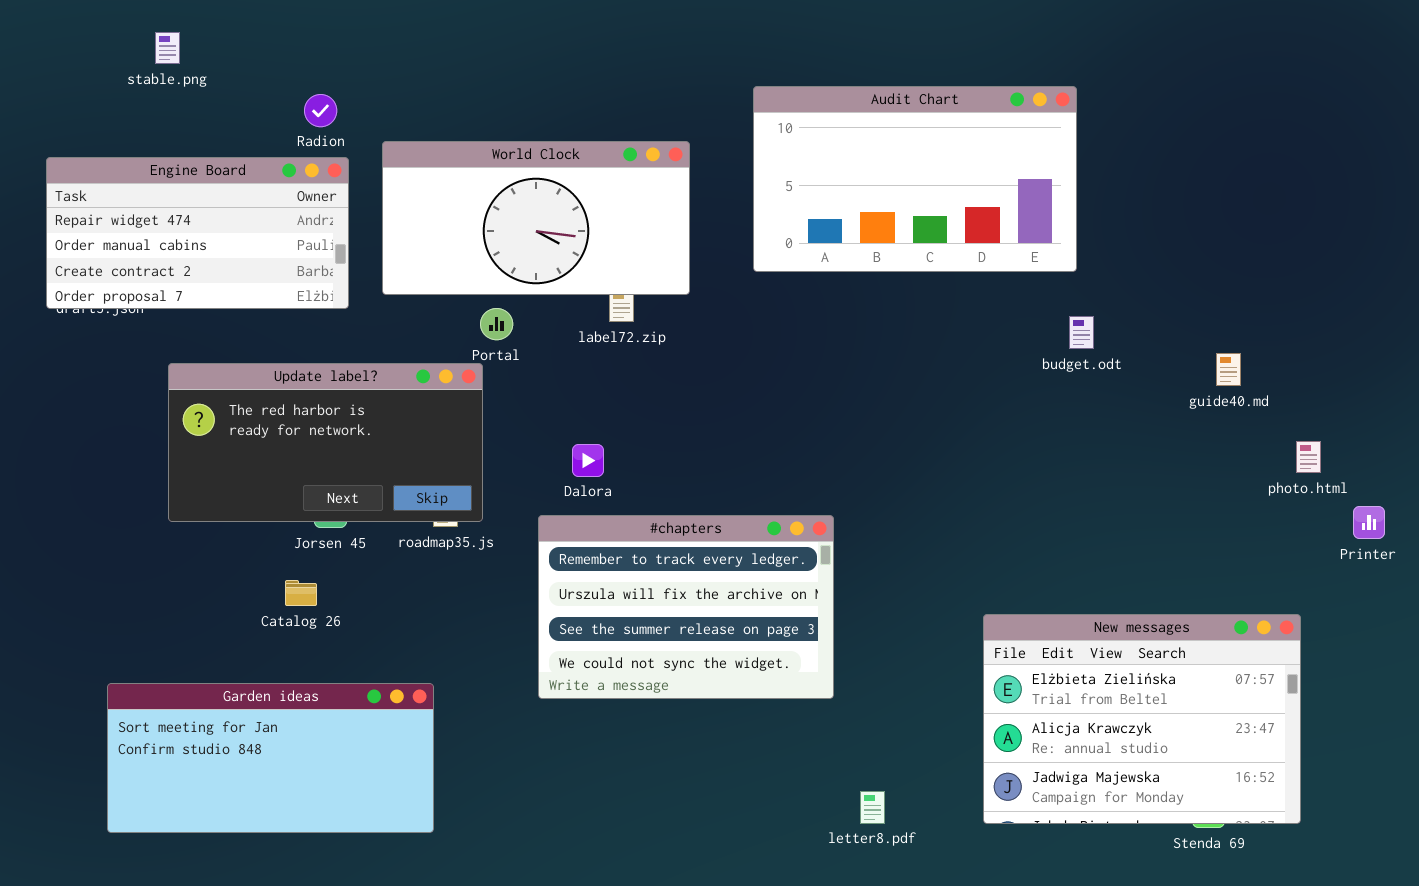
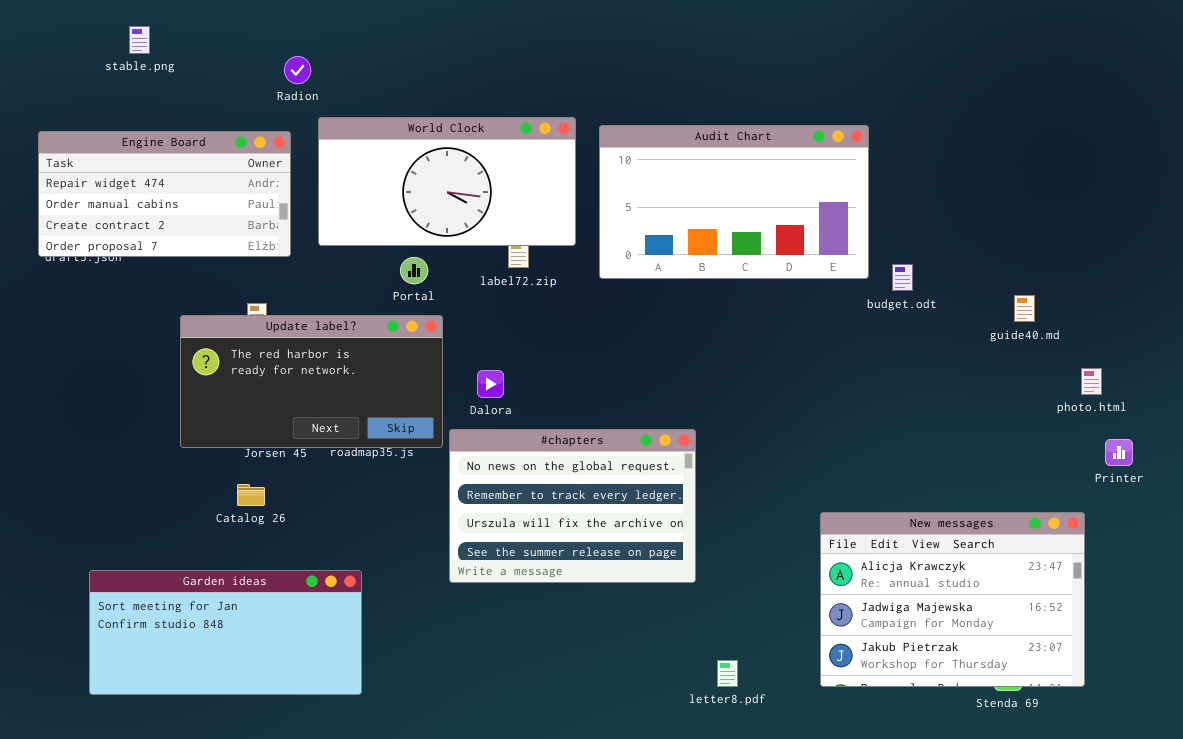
Audit Chart: [753,86,1077,272] -> [599,125,869,279], moved
Radion: [304,94,337,127] -> [284,56,311,84], moved
Update label?: [168,363,483,522] -> [180,315,443,448], moved
Printer: [1353,506,1385,539] -> [1105,439,1133,466], moved
#chapters: [538,515,834,699] -> [449,429,696,583], scrolled up 1 row
New messages: [983,614,1301,824] -> [820,512,1085,687], scrolled down 1 row

